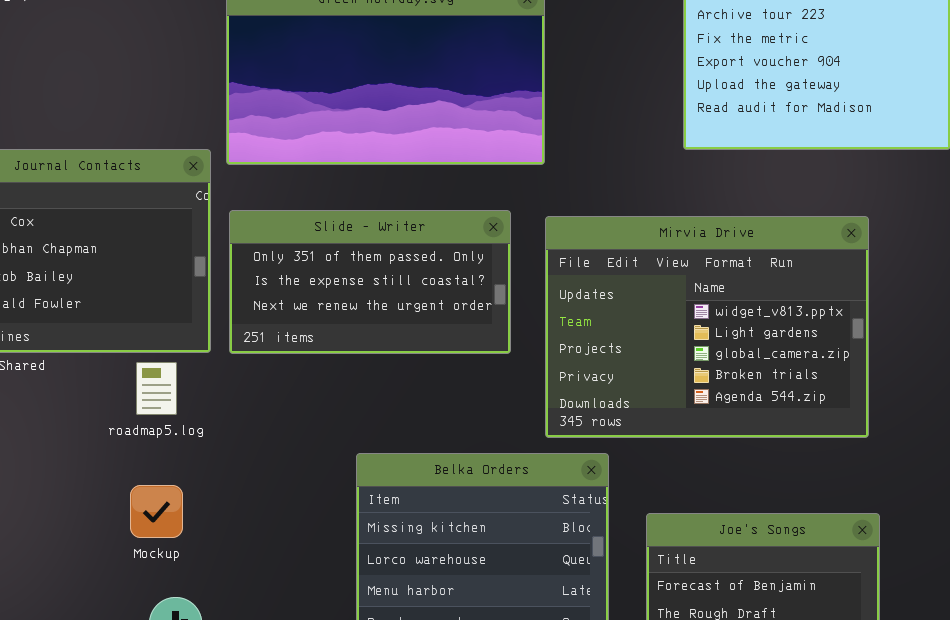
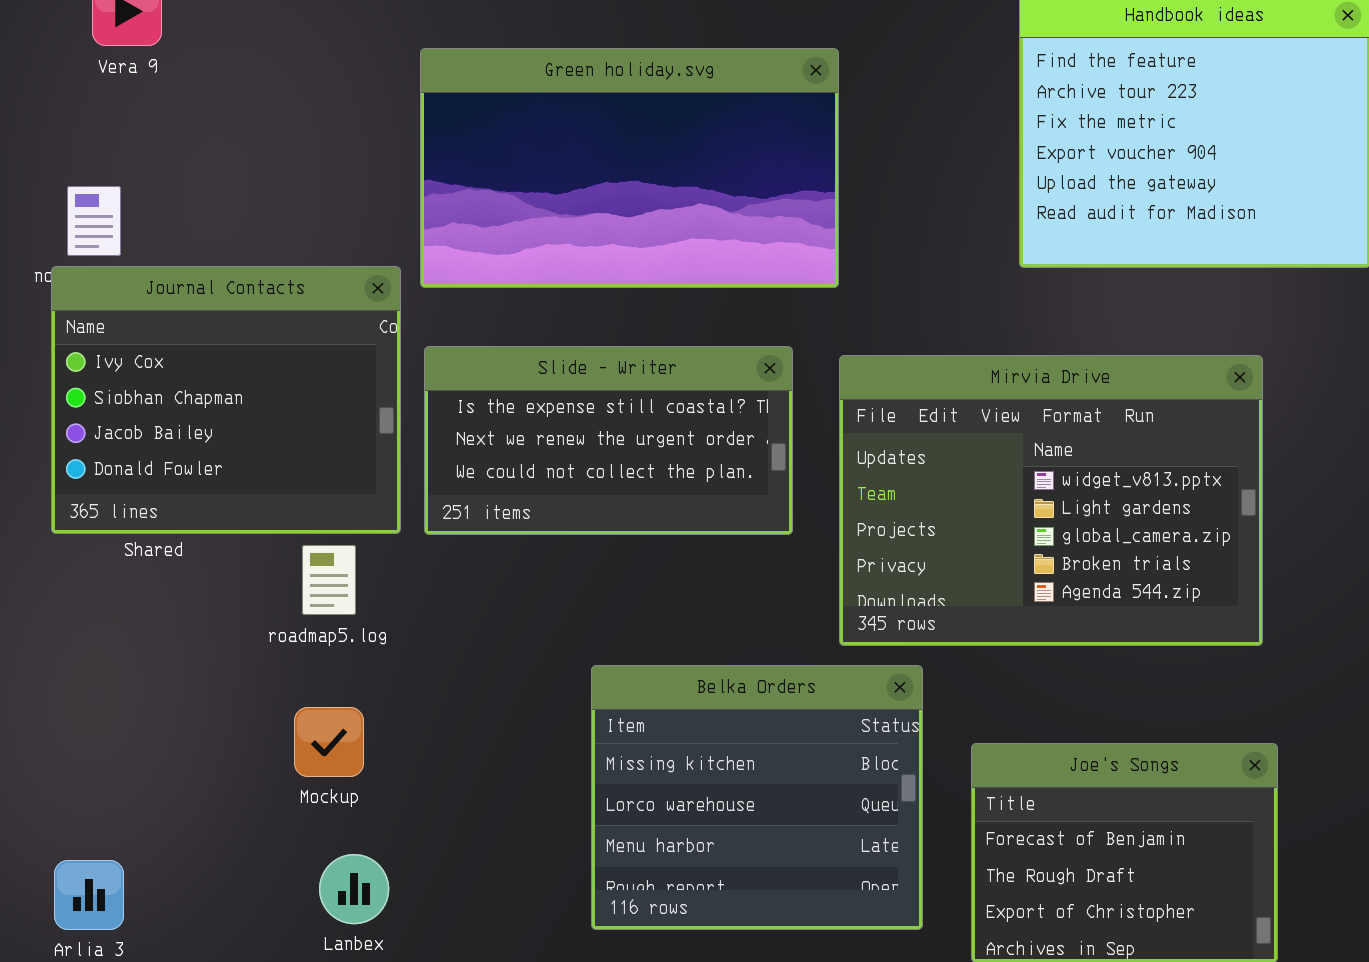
Slide - Writer: [229,210,511,354] -> [424,346,793,535], scrolled down 1 row

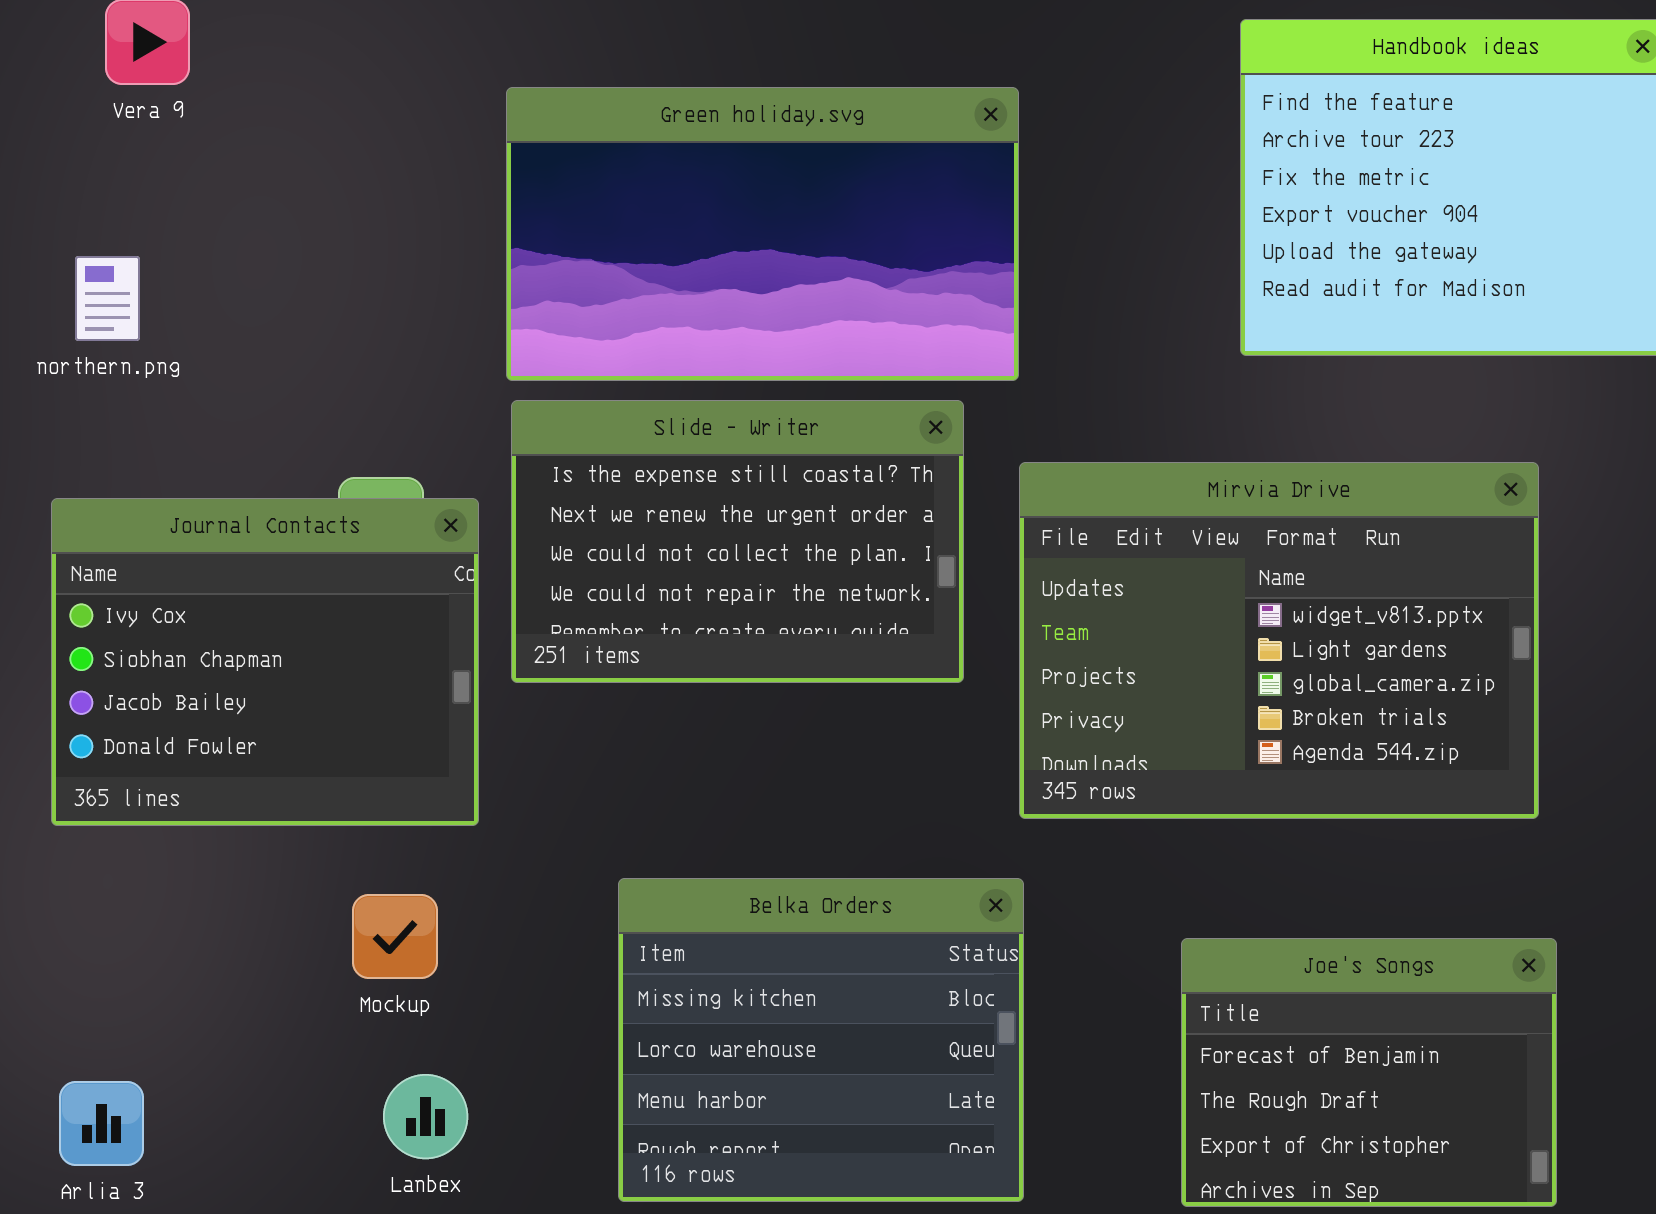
Journal Contacts: [51,266,401,534] -> [51,498,479,826], moved
Slide - Writer: [424,346,793,535] -> [511,400,964,683], resized
Belka Orders: [591,665,923,930] -> [618,878,1024,1202], moved

